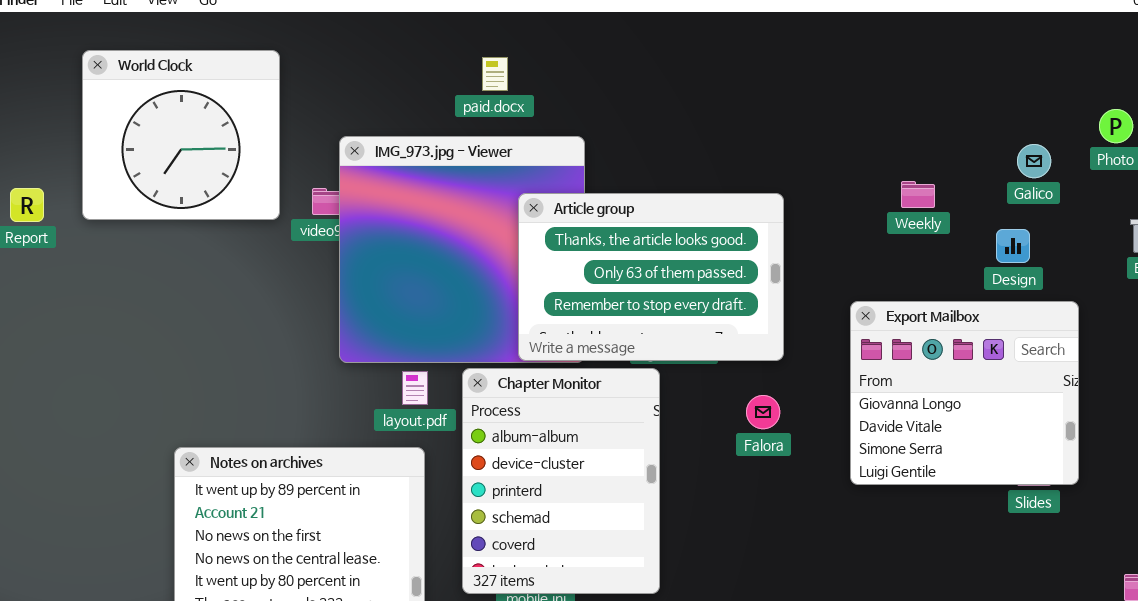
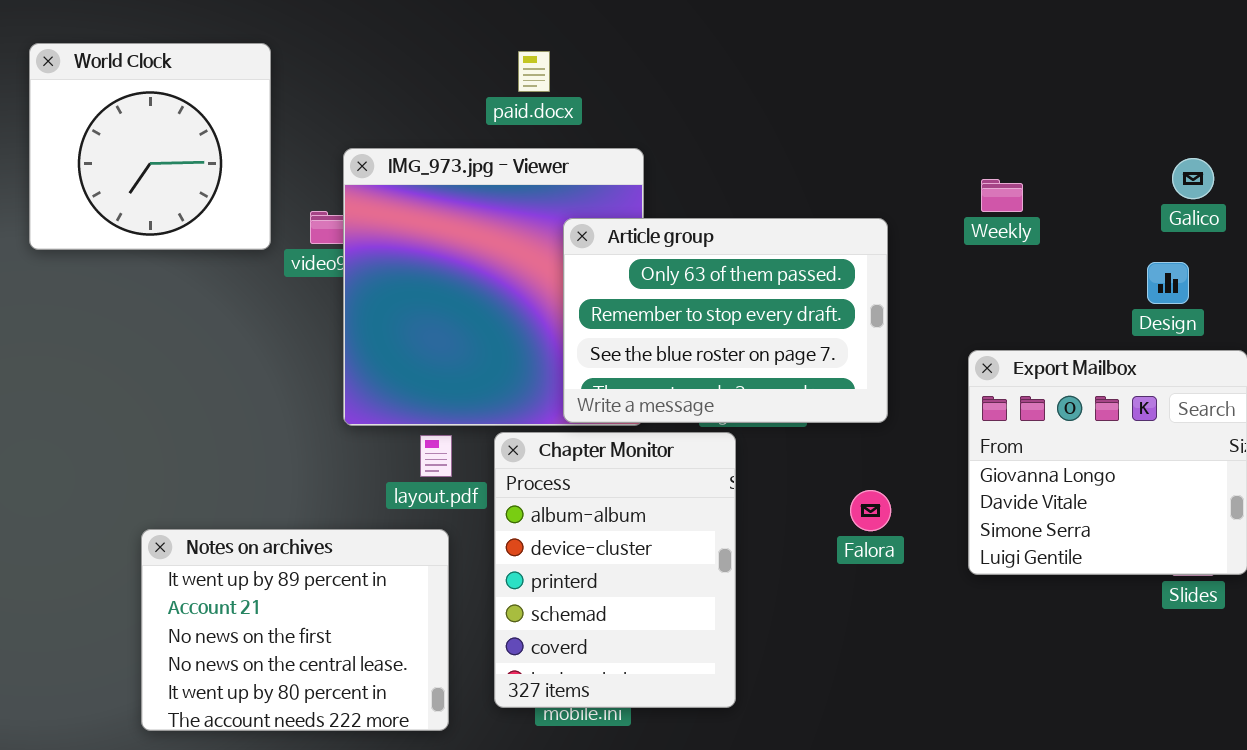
Weekly: [901,181,935,208] -> [981,179,1023,212], moved
Article group: [518,193,784,361] -> [563,218,888,423], scrolled down 1 row
Falora: [746,395,780,429] -> [850,490,891,531], moved

